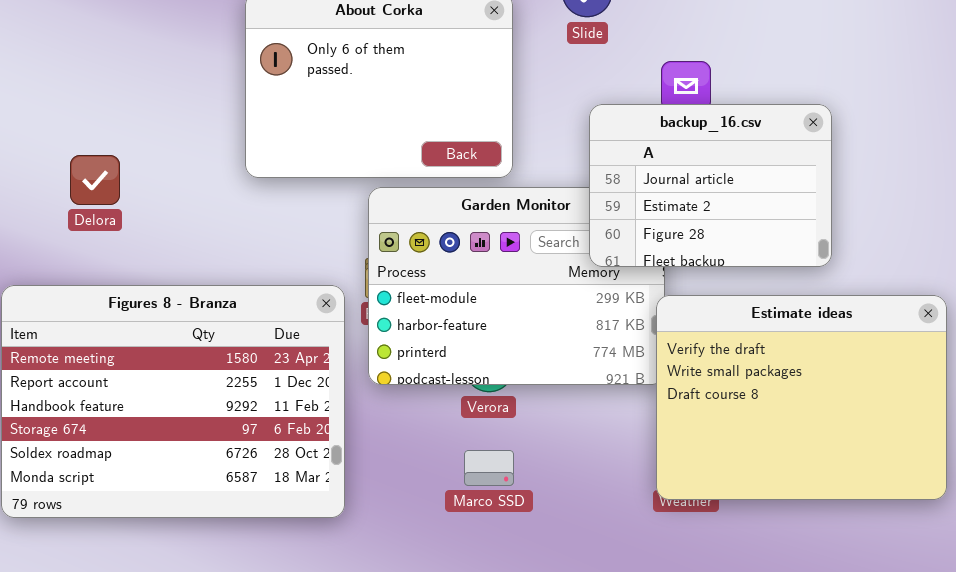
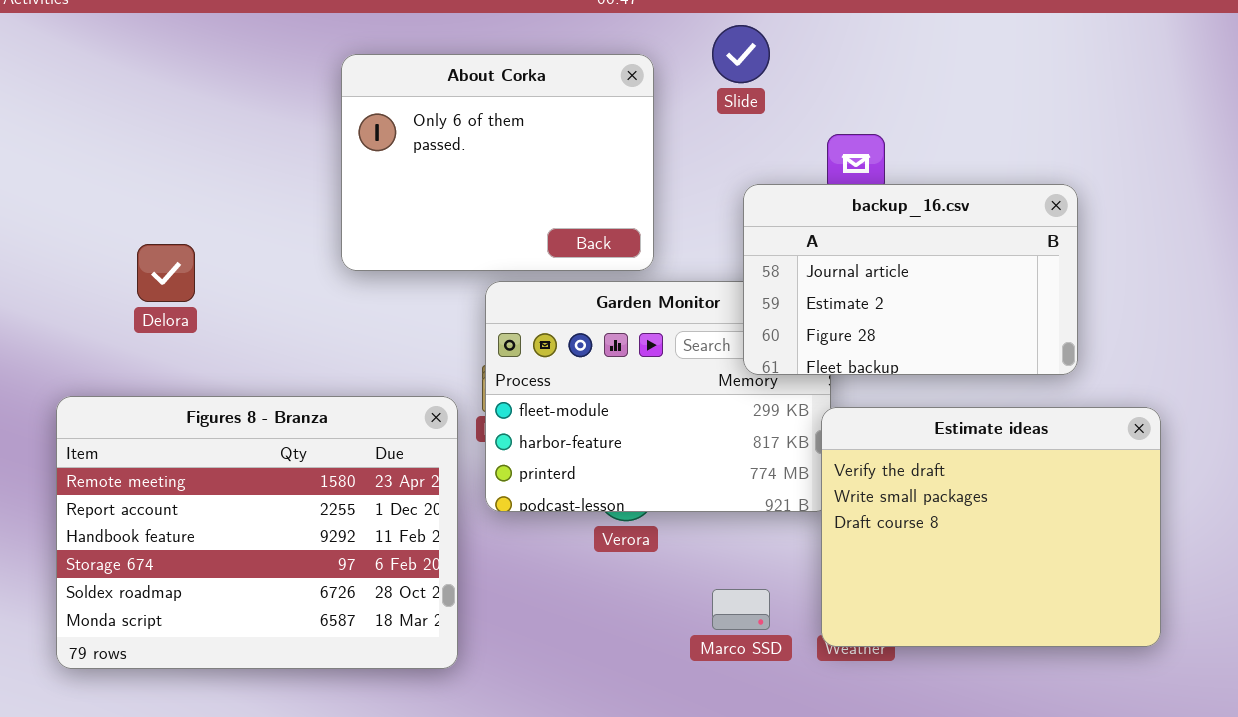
backup_16.csv: [589,104,832,267] -> [743,184,1078,375], resized
Marco SSD: [464,450,514,486] -> [712,589,770,630], moved

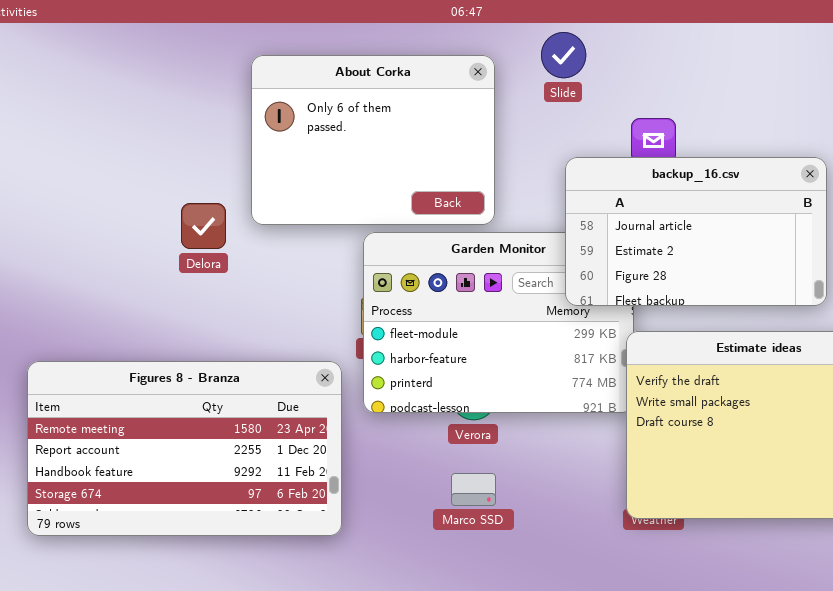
Delora: [137,244,195,302] -> [181,203,226,249], moved
Figures 8 - Branza: [56,396,458,669] -> [27,361,342,536], resized
Marco SSD: [712,589,770,630] -> [451,473,496,506], moved

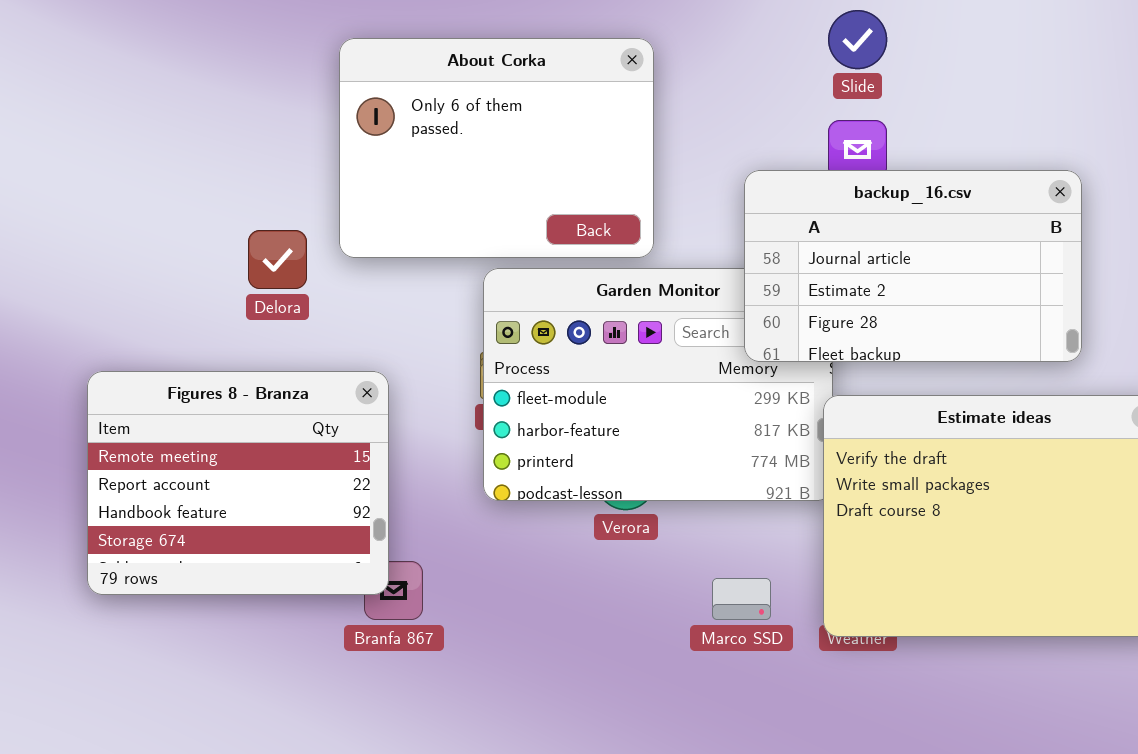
Slide: [541,32,586,78] -> [828,10,887,69], moved
Figures 8 - Branza: [27,361,342,536] -> [87,371,389,595], moved, resized
Marco SSD: [451,473,496,506] -> [712,578,771,620], moved

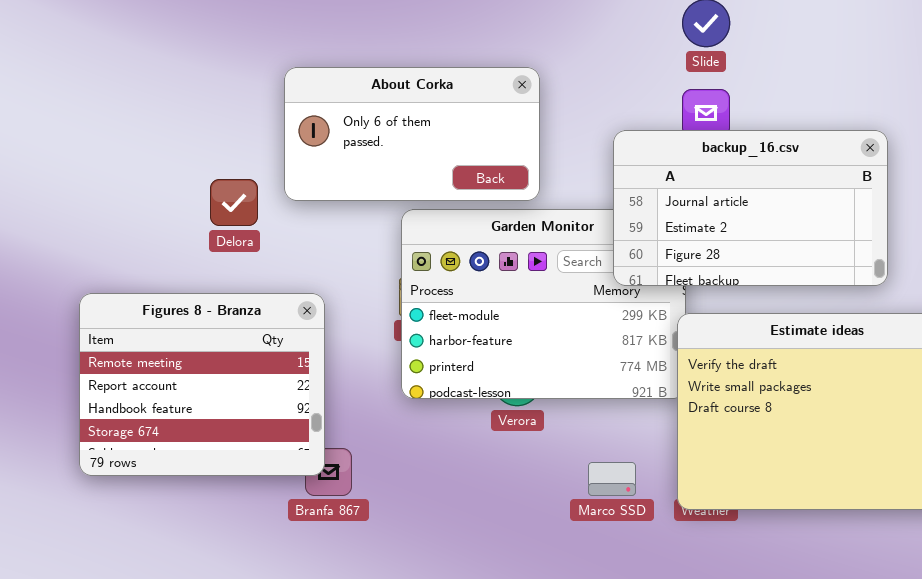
About Corka: [339,38,654,258] -> [284,67,540,201], resized

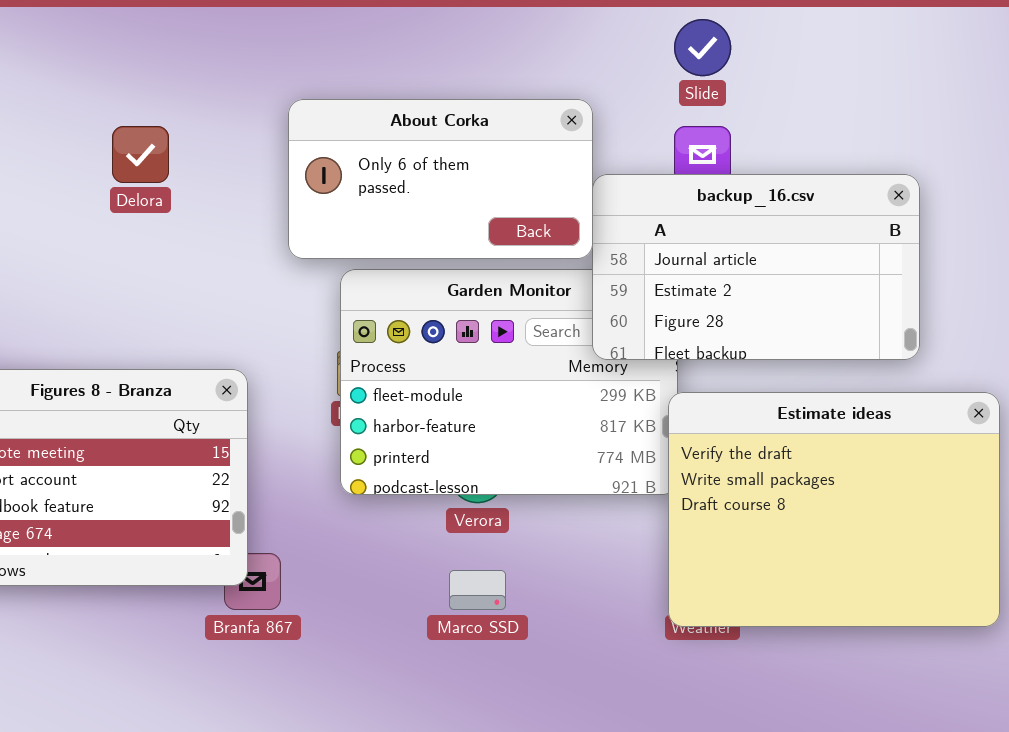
About Corka: [284,67,540,201] -> [288,99,593,259], moved
Delora: [210,179,258,226] -> [112,126,169,183], moved
Marco SSD: [588,462,636,496] -> [449,570,506,610], moved

